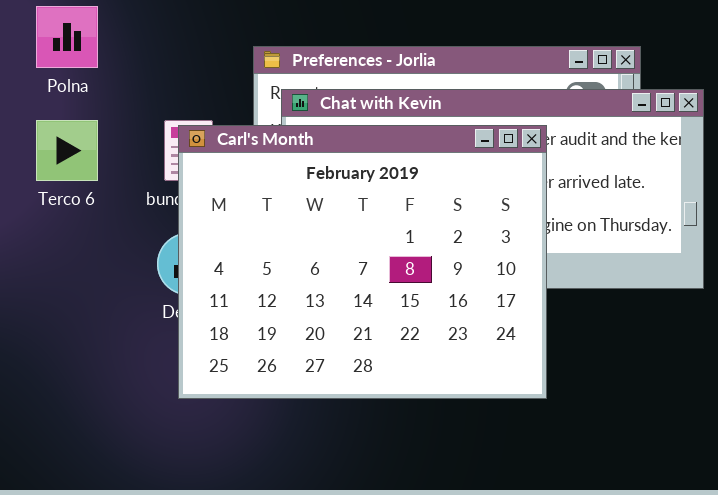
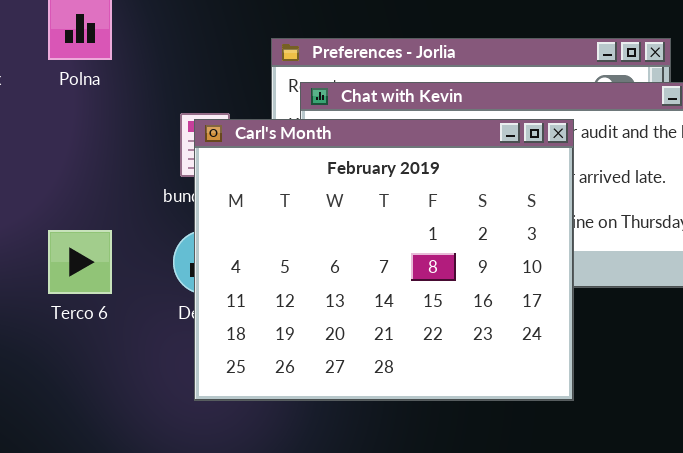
Terco 6: [36,120,98,181] -> [48,230,112,294], moved

